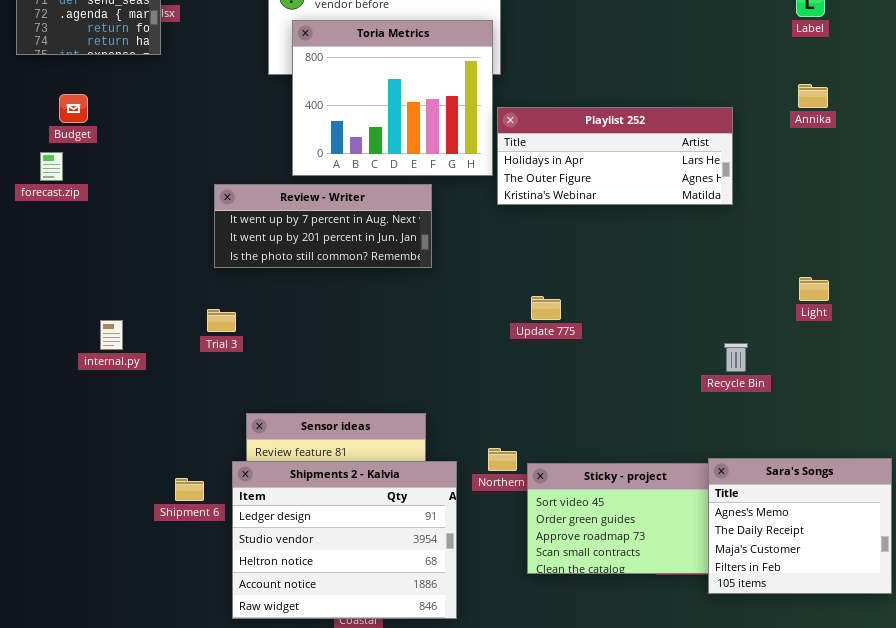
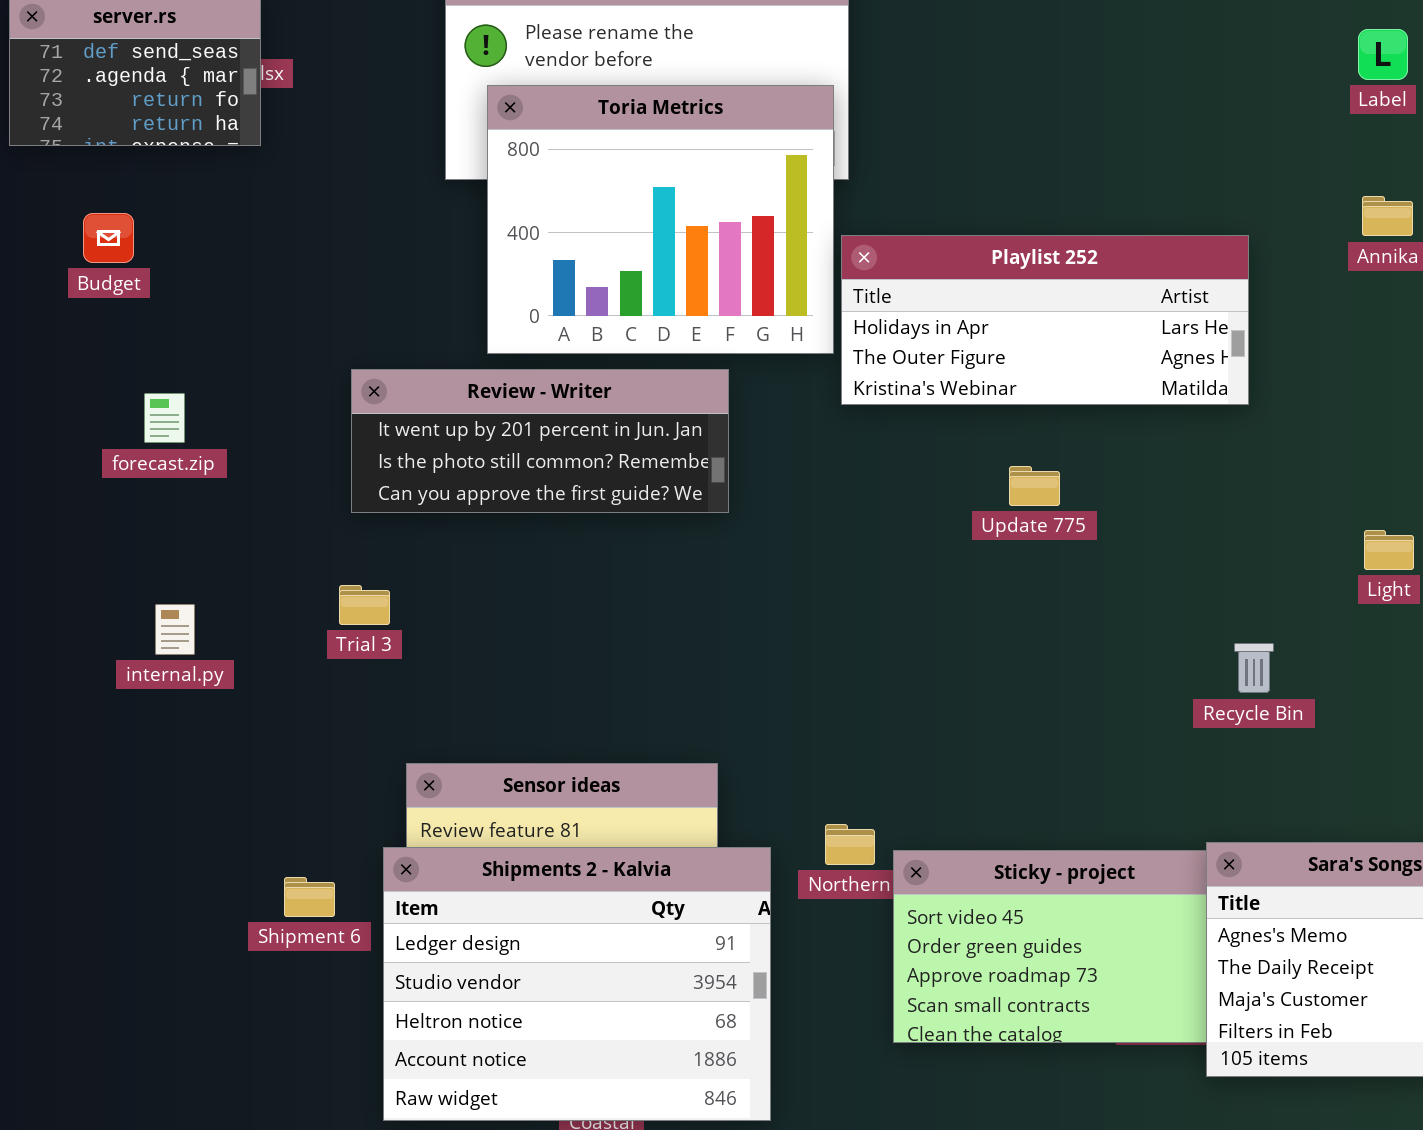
forecast.zip: [40,152,63,181] -> [144,393,185,443], moved
Review - Writer: [214,184,432,268] -> [351,369,729,513], scrolled down 1 row
Update 775: [531,296,561,320] -> [1009,466,1060,506], moved

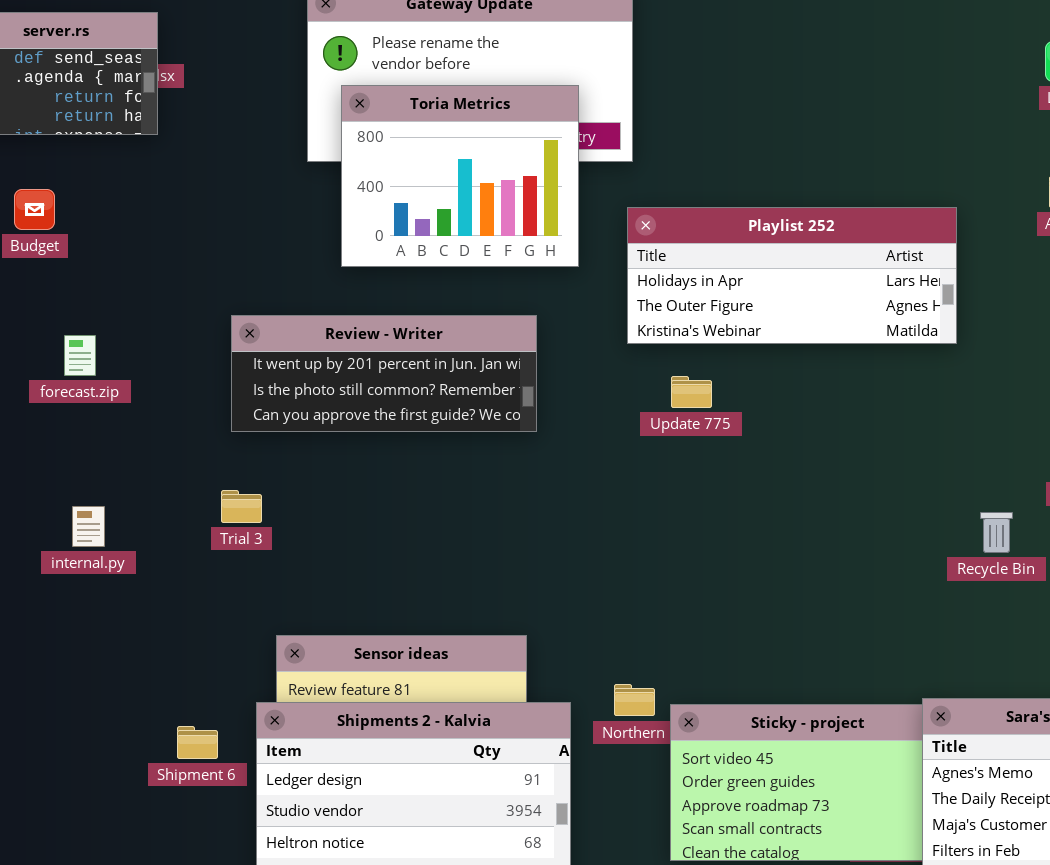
Toria Metrics: [487,85,834,354] -> [341,85,579,267], resized
Update 775: [1009,466,1060,506] -> [671,376,712,408], moved
Recycle Bin: [1234,643,1274,693] -> [980,512,1013,553], moved

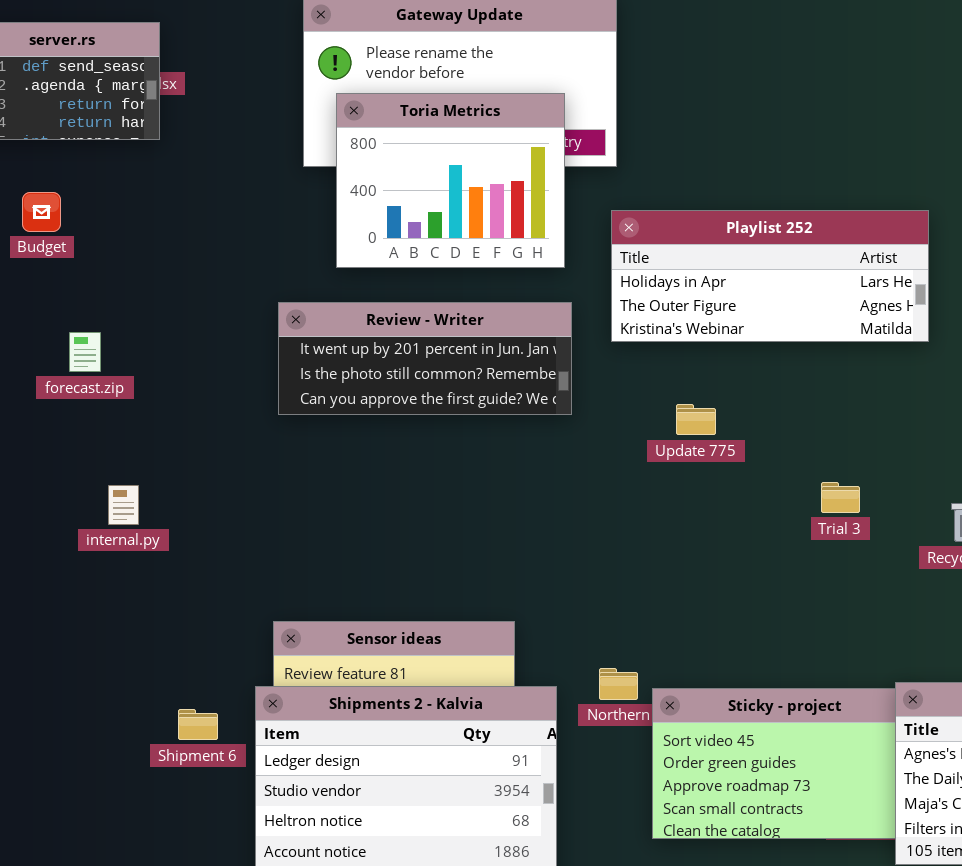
Review - Writer: [231,315,537,432] -> [278,302,572,415], moved
Update 775: [671,376,712,408] -> [676,404,716,435], moved
Trial 3: [221,490,262,523] -> [821,482,860,513], moved
internal.py: [72,506,105,547] -> [108,485,139,525], moved

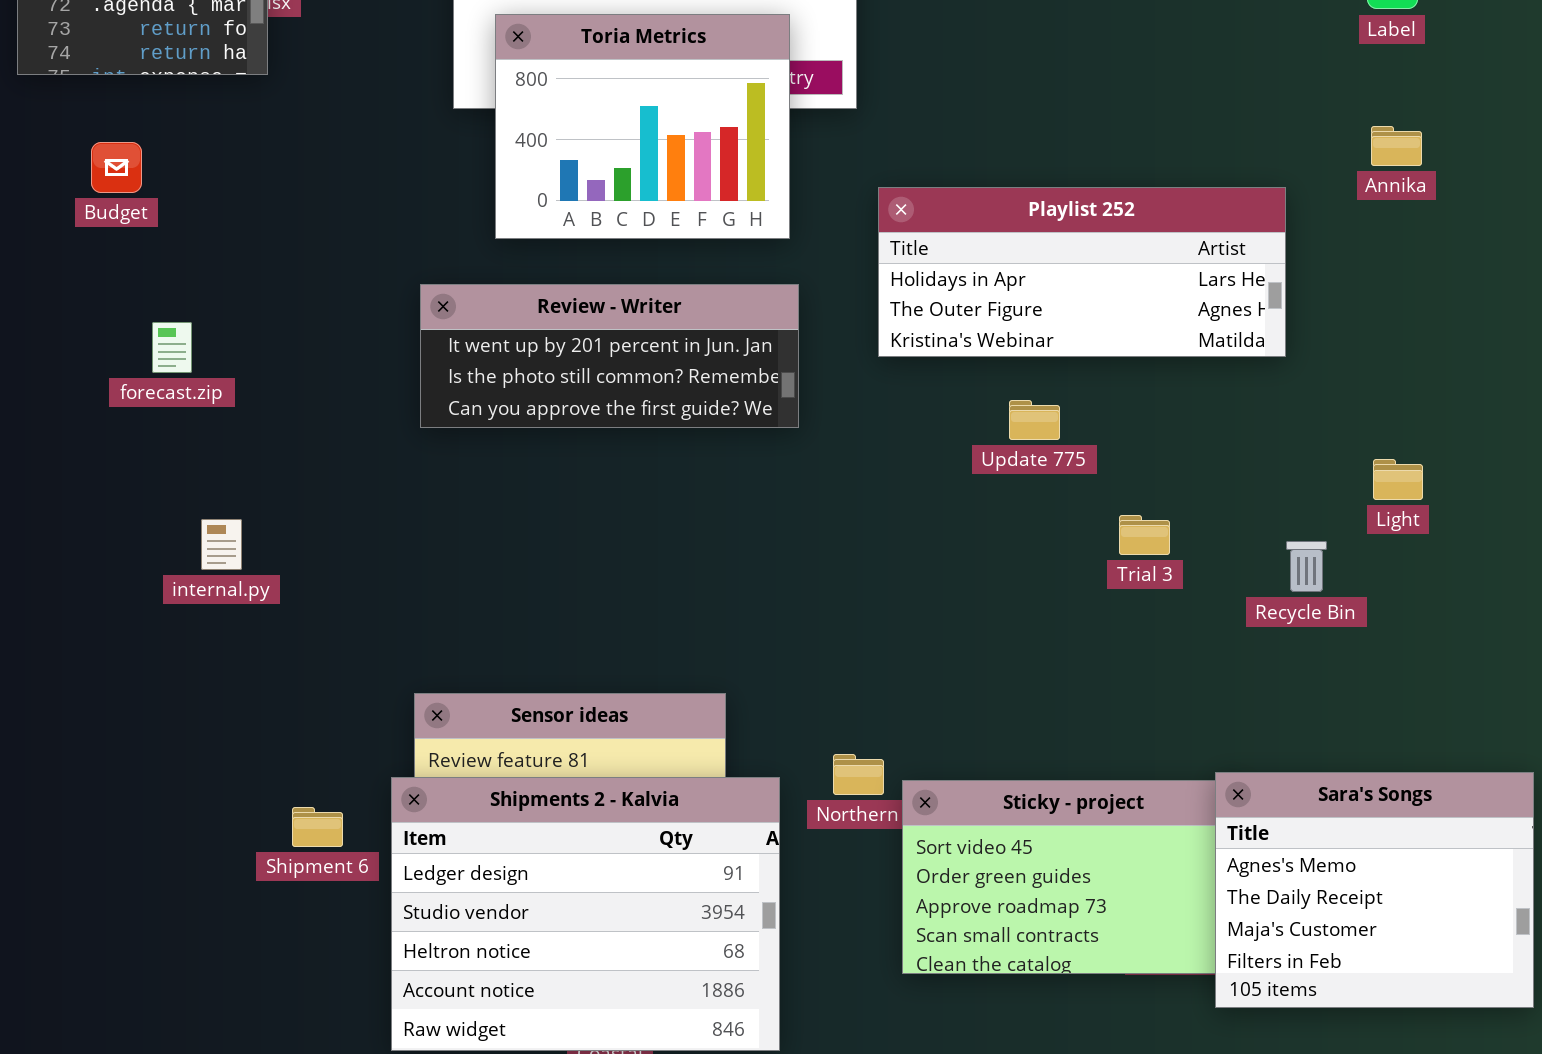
Playlist 252: [611,210,929,342] -> [878,187,1286,357], moved
Update 775: [676,404,716,435] -> [1009,400,1060,440], moved

